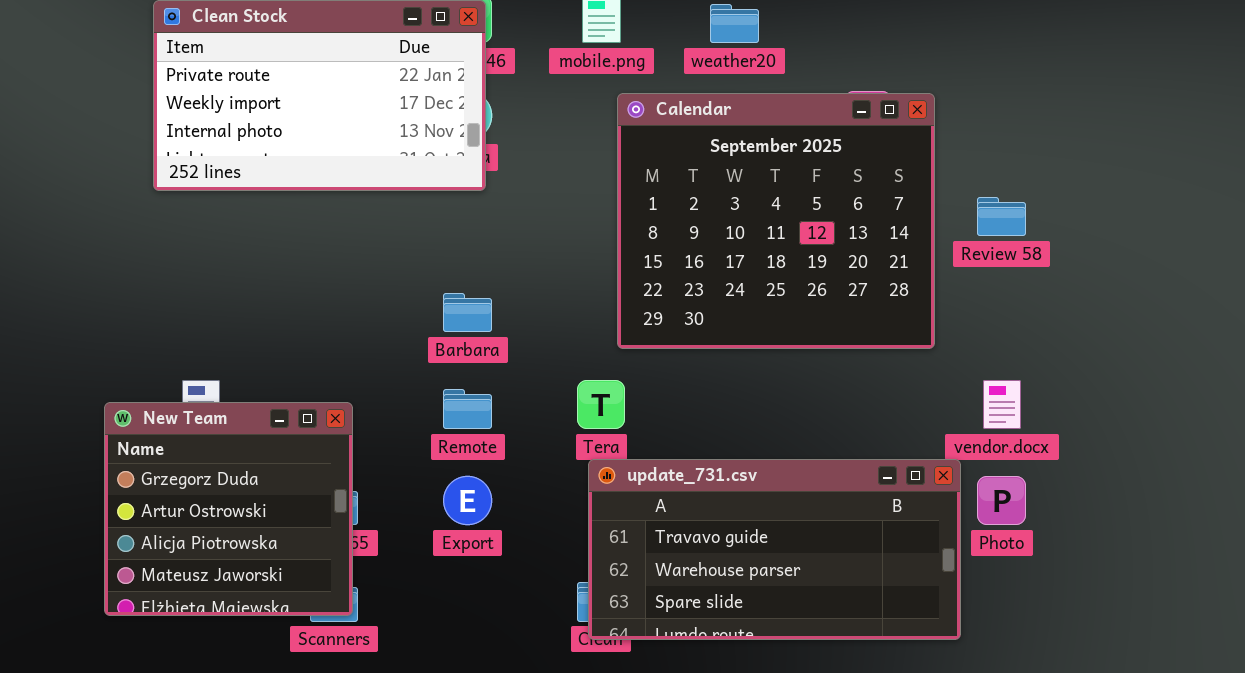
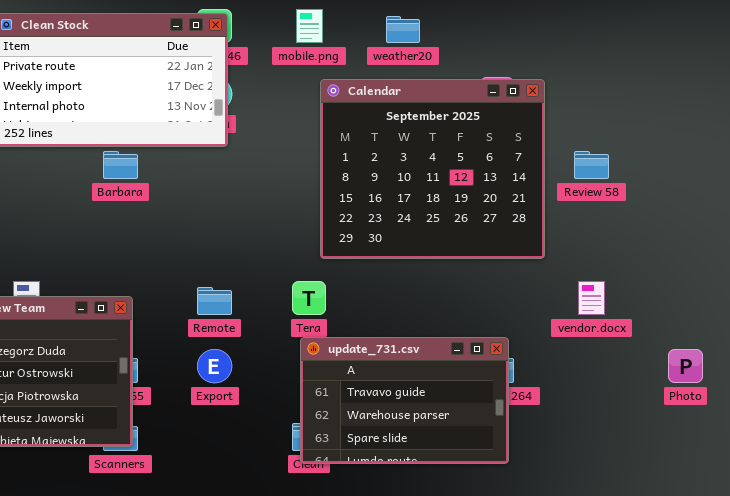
Barbara: [443,293,492,332] -> [103,151,138,179], moved
update_731.csv: [588,459,961,640] -> [300,337,509,464], resized
Photo: [977,476,1026,525] -> [668,349,703,383], moved

